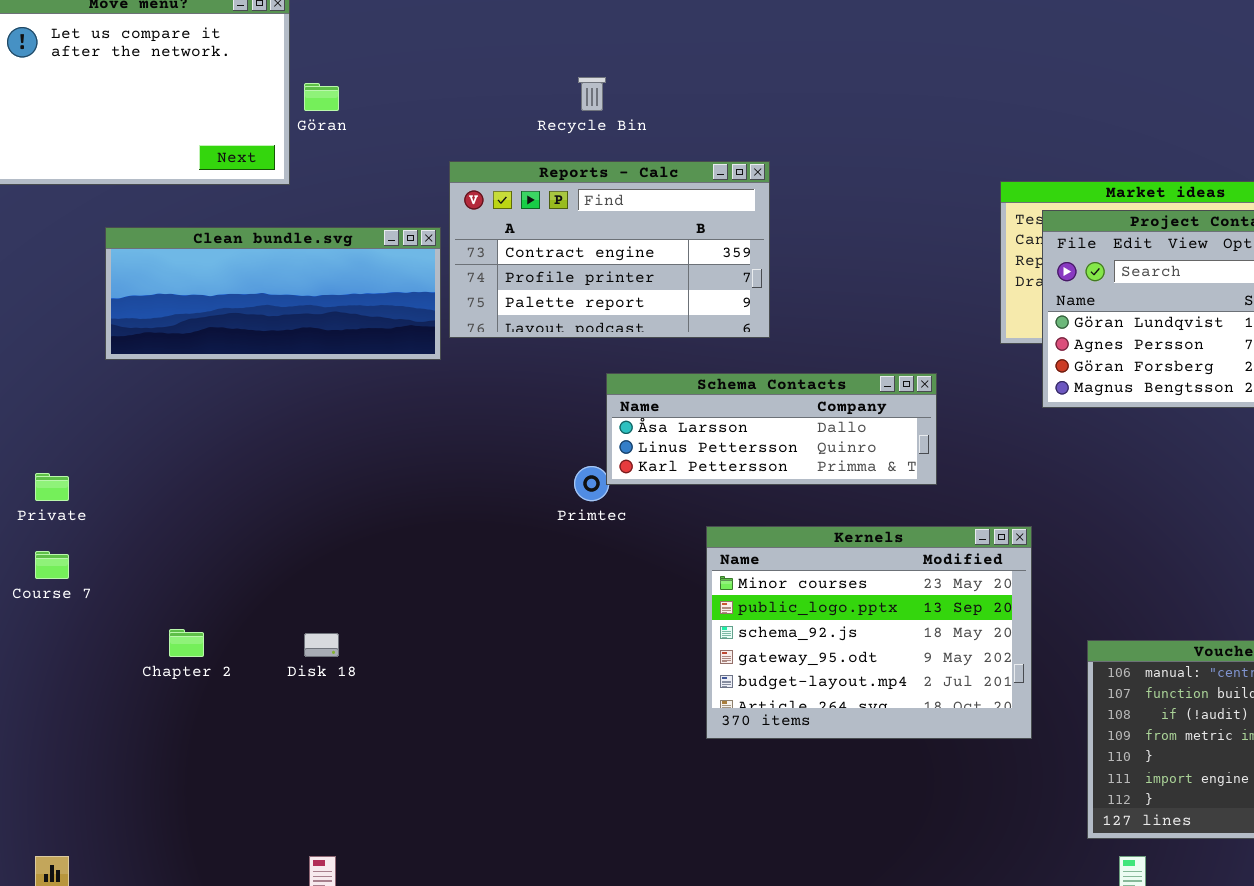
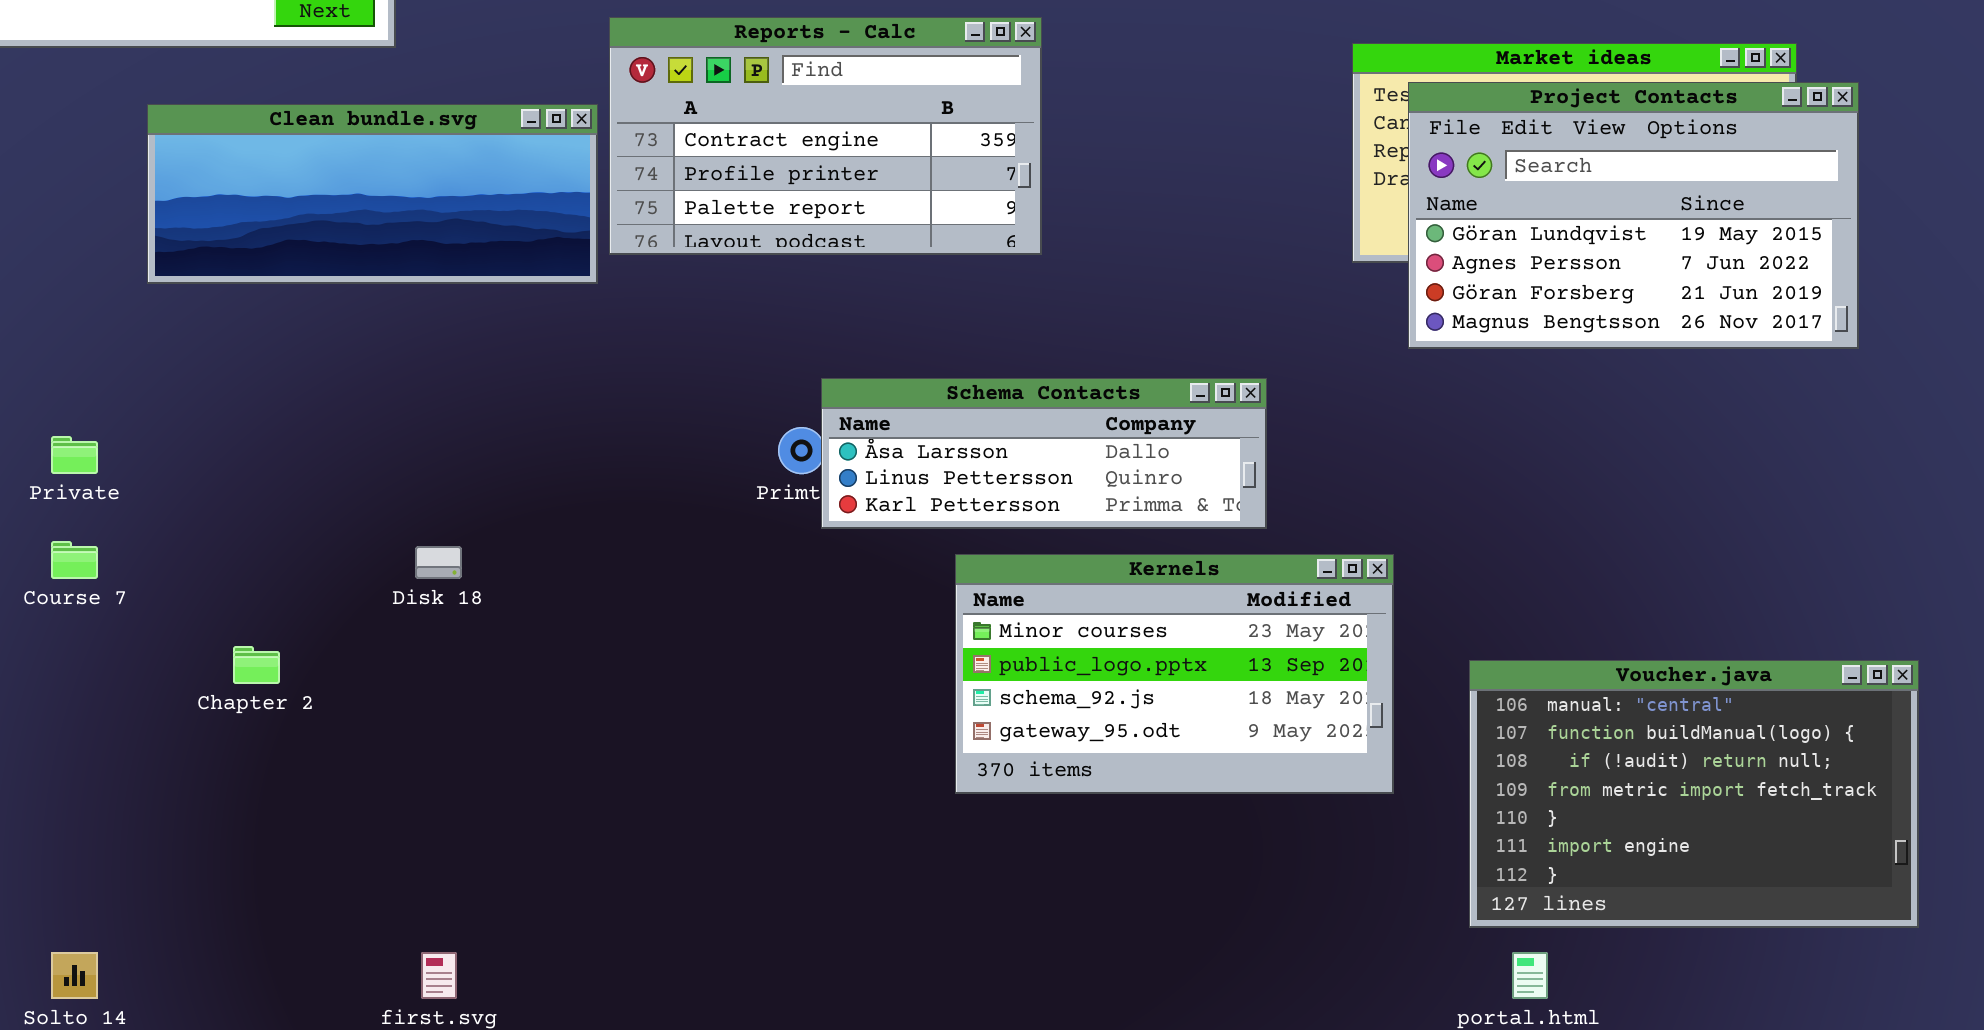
Schema Contacts: [606,373,937,485] -> [821,378,1267,529], moved
Kernels: [706,526,1032,739] -> [955,554,1394,794], resized
Disk 18: [304,633,339,657] -> [415,546,462,579], moved

